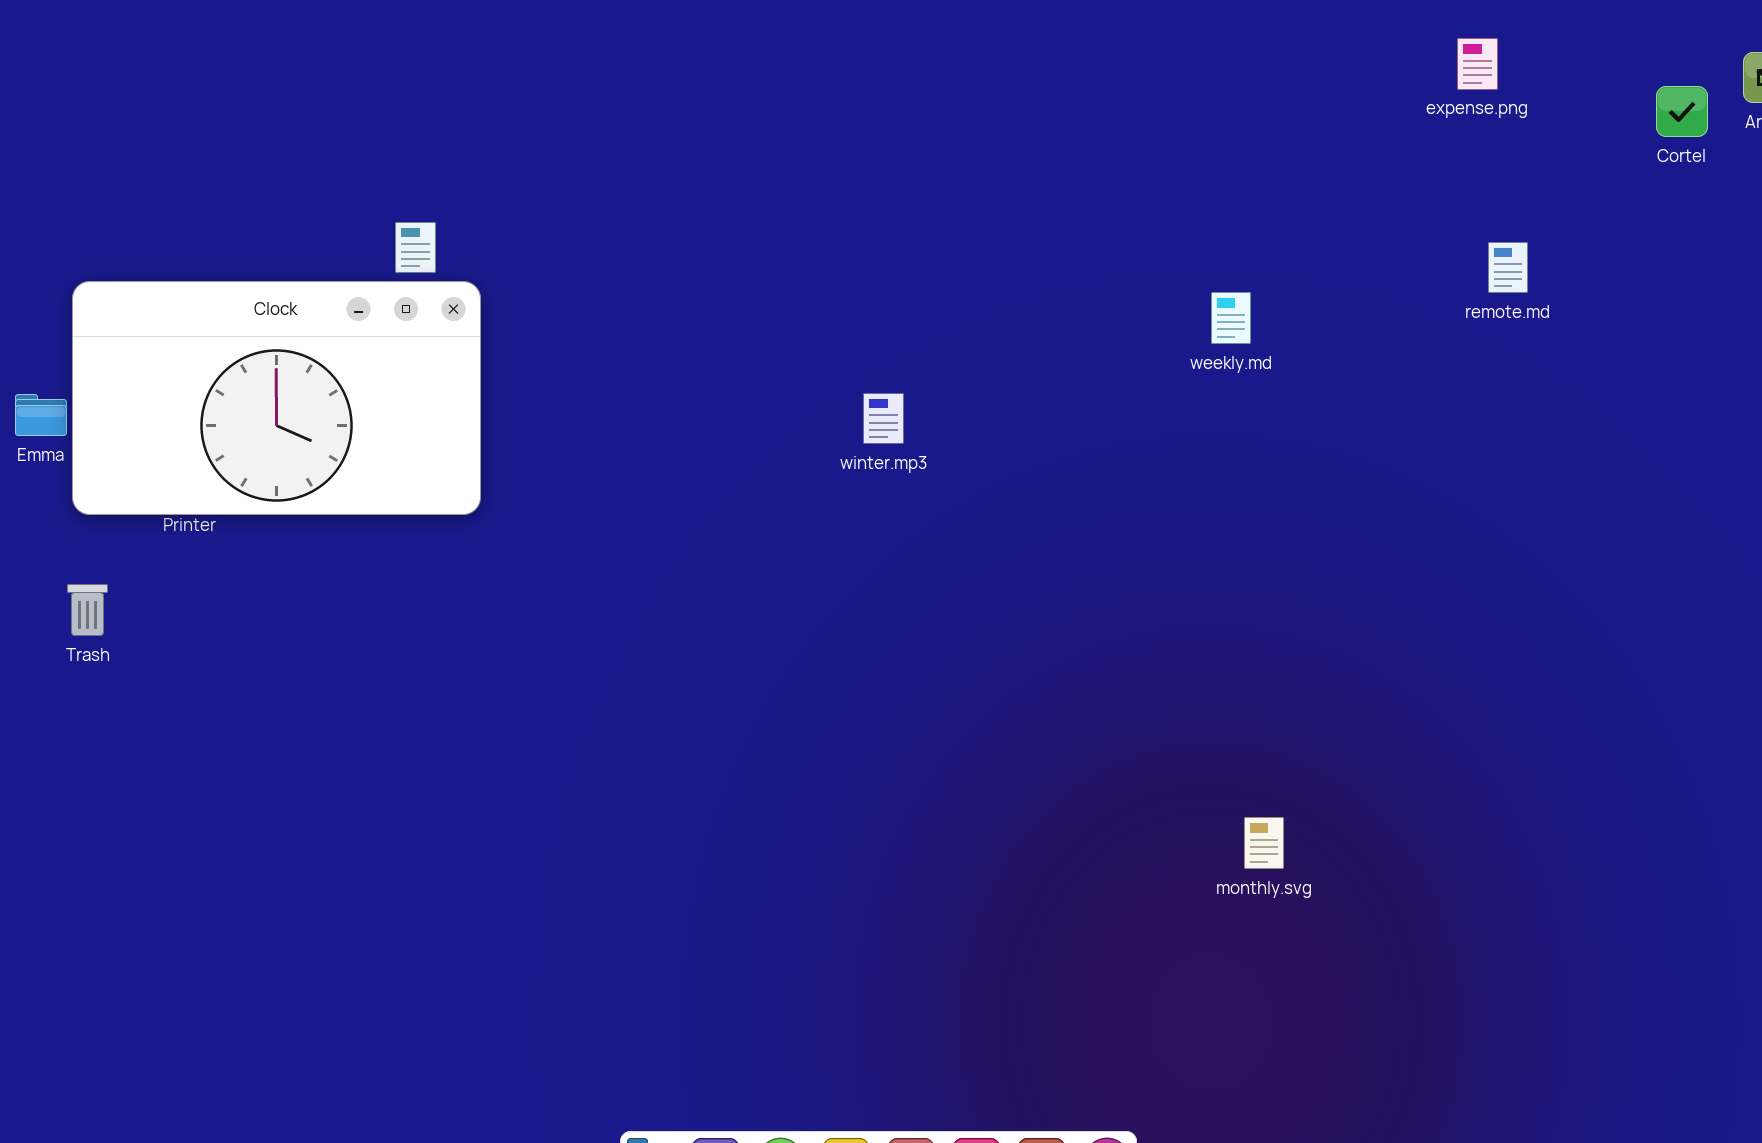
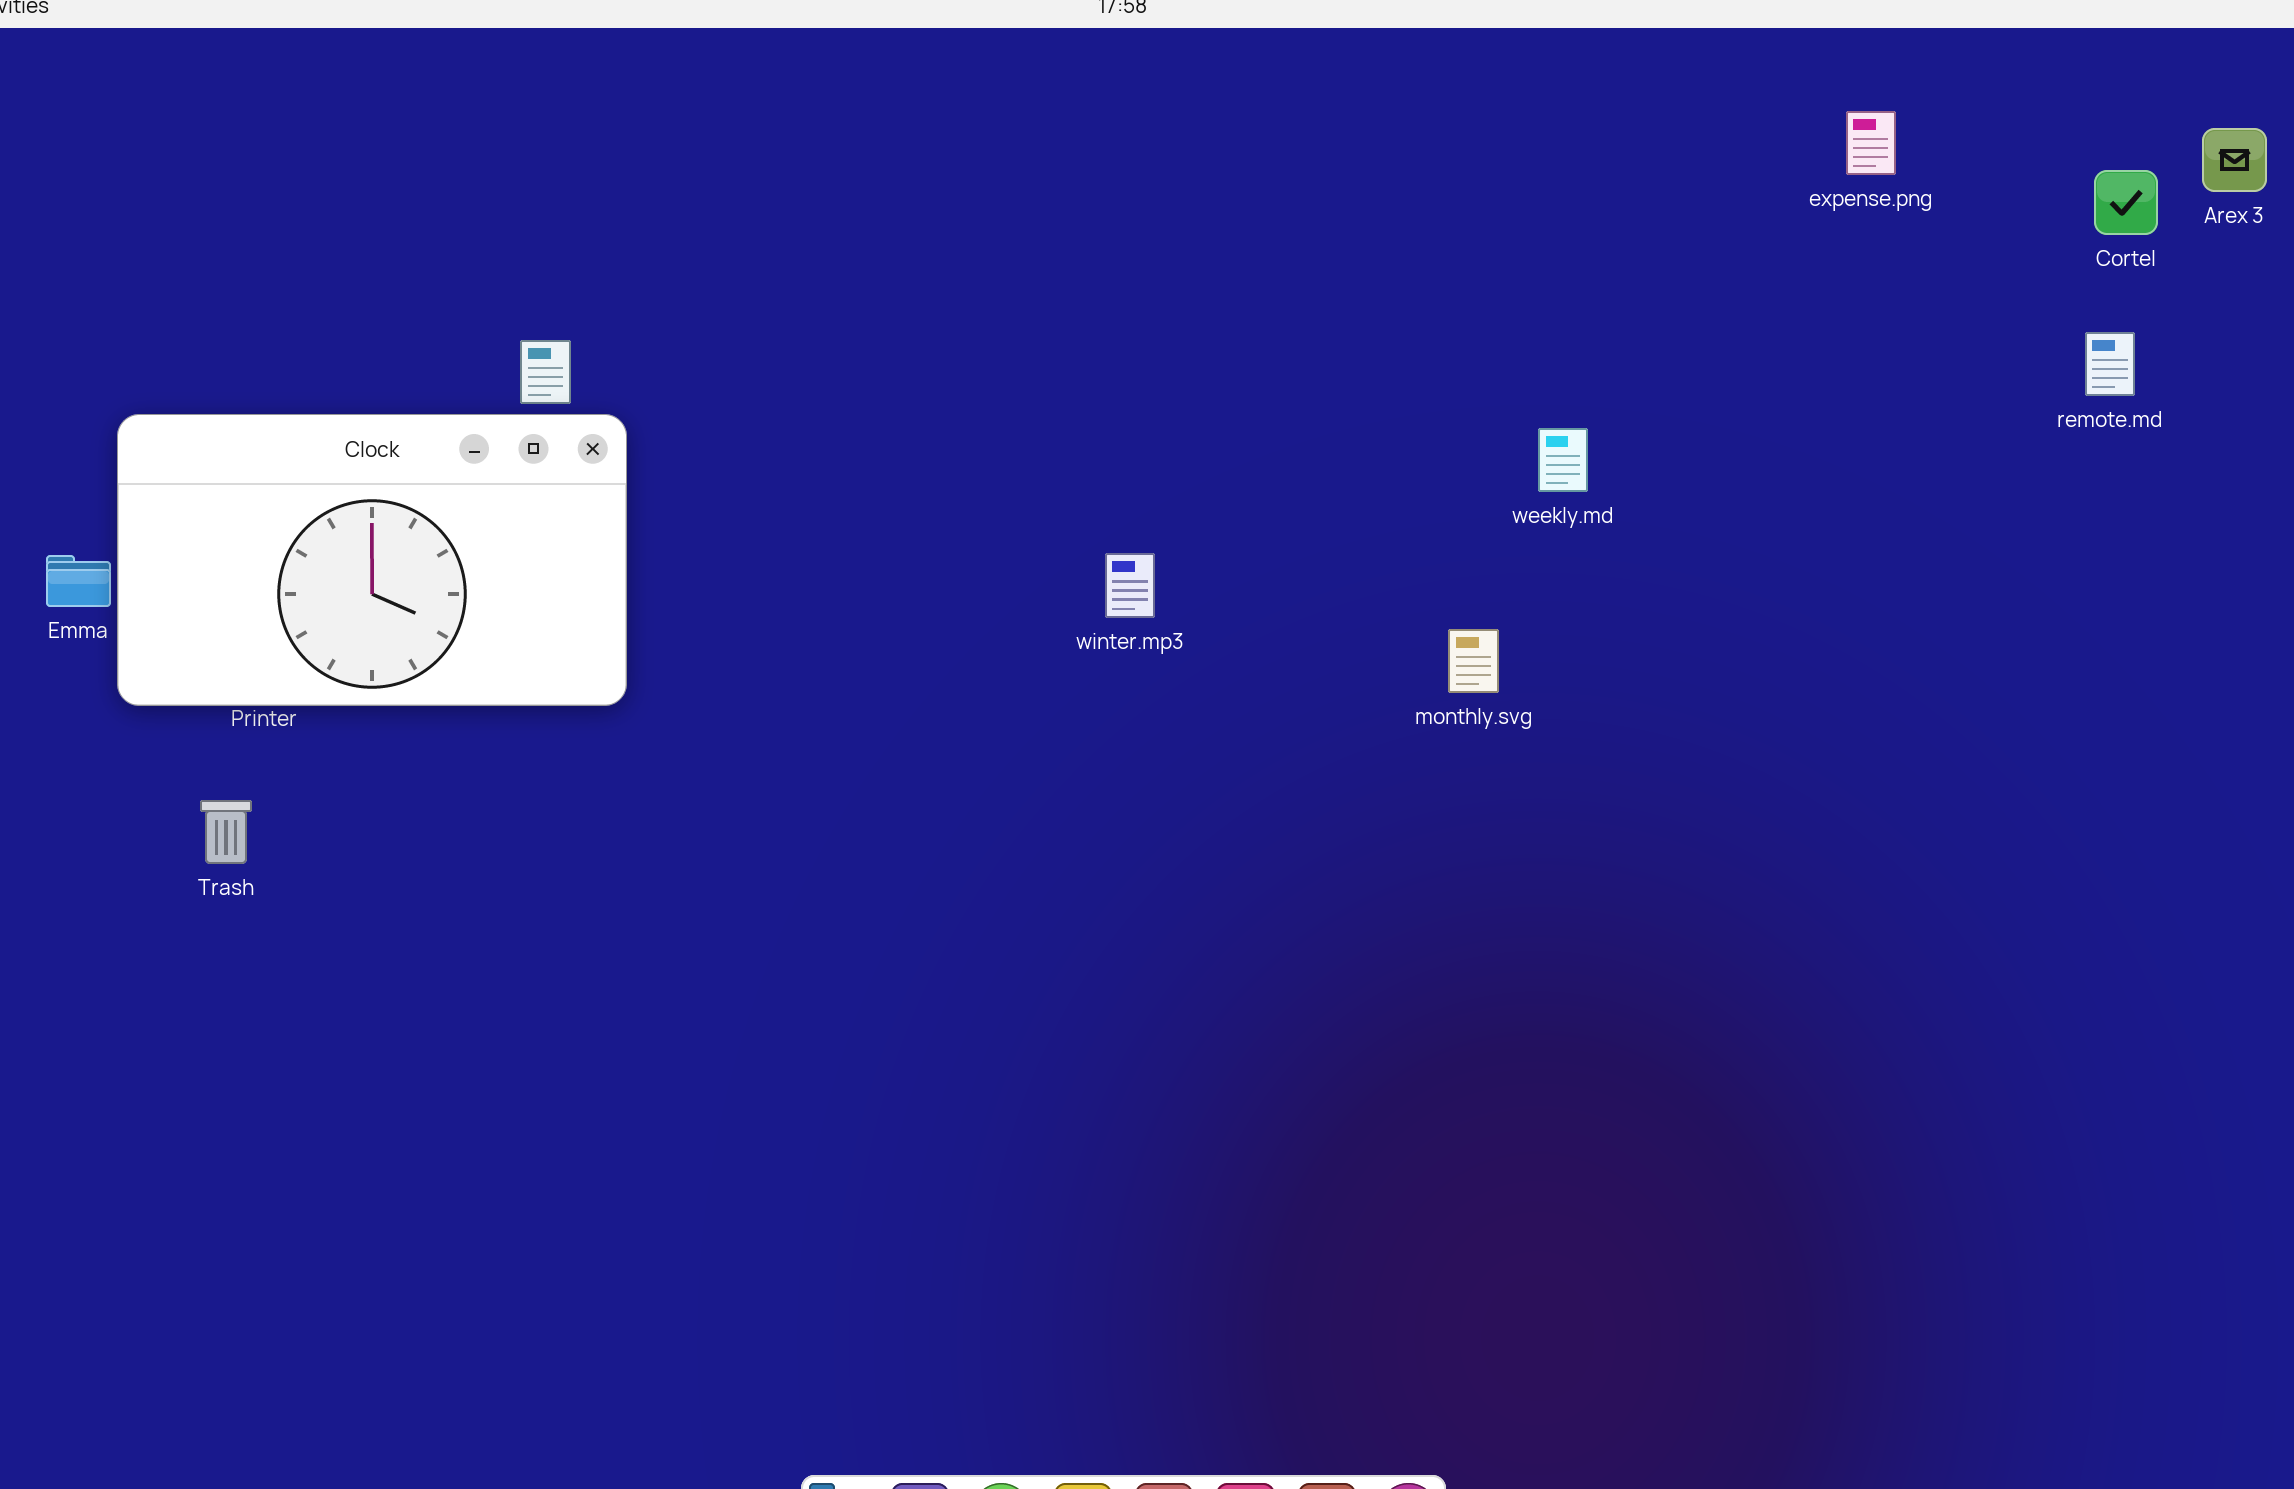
remote.md: [1488,242,1528,293] -> [2085,332,2135,396], moved
Trash: [67,584,108,636] -> [200,800,252,864], moved
monthly.svg: [1244,817,1284,869] -> [1448,629,1499,693], moved

